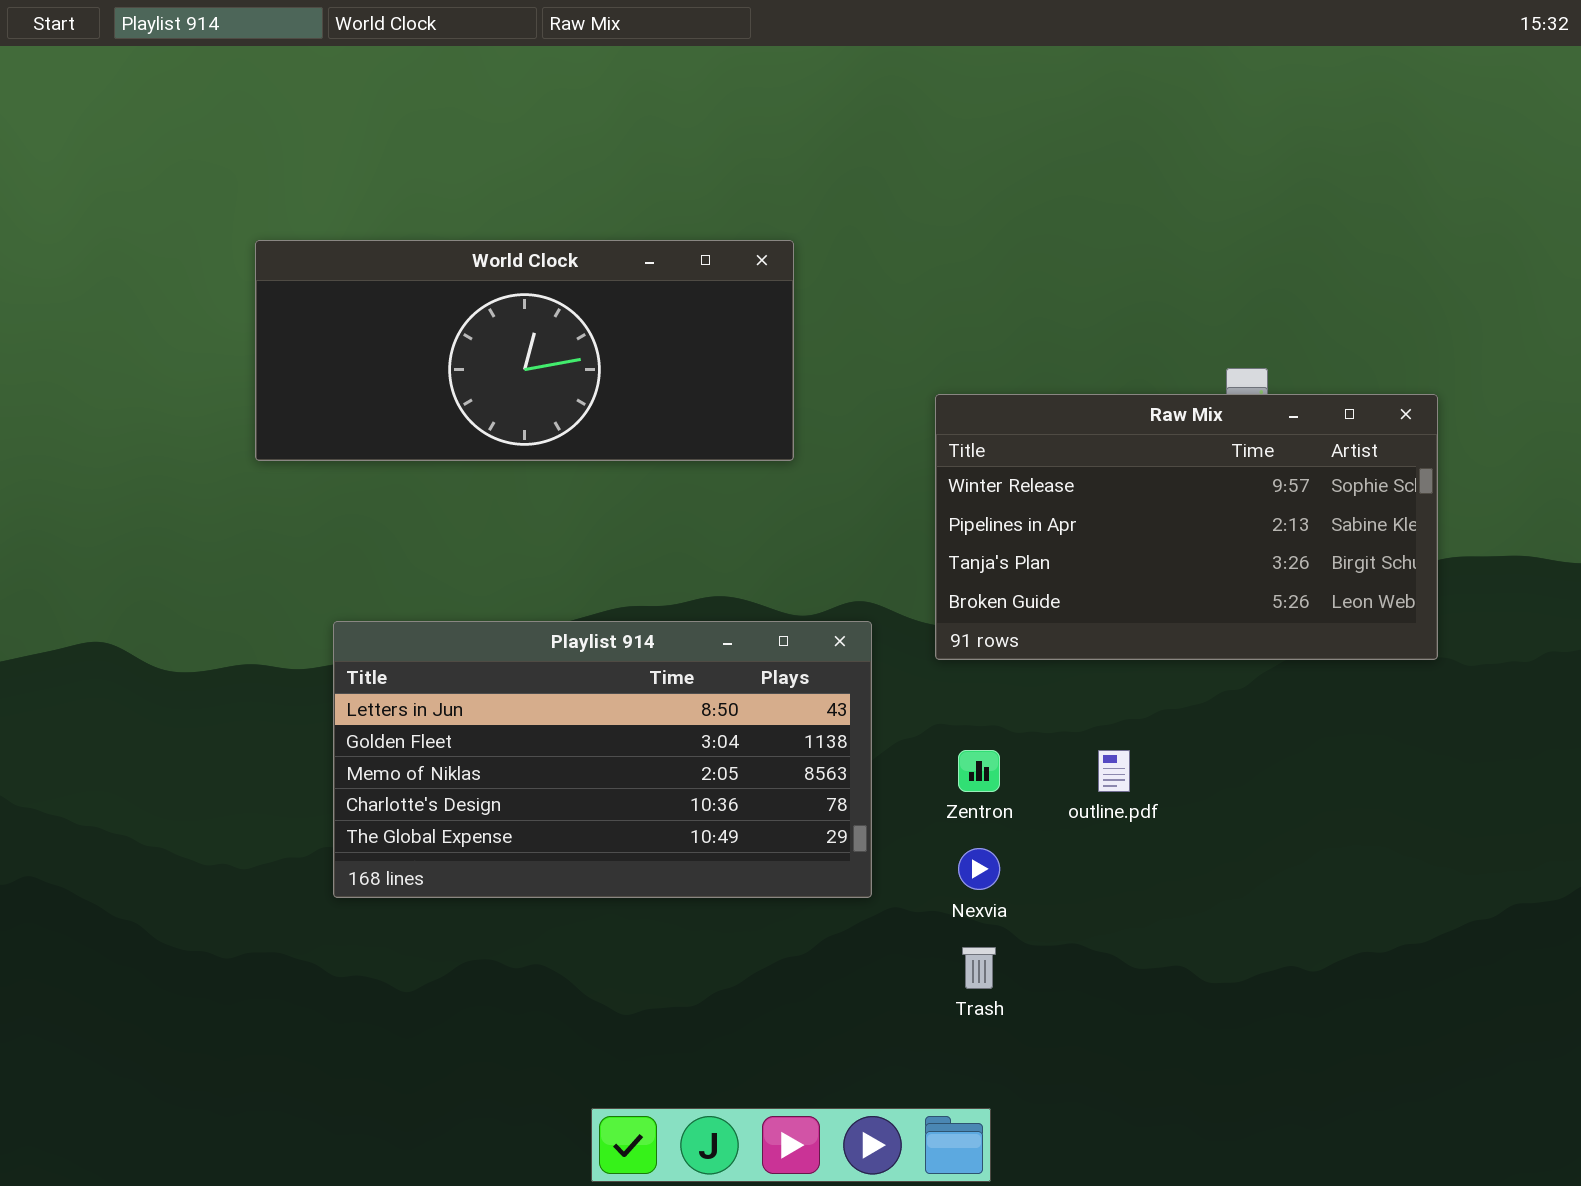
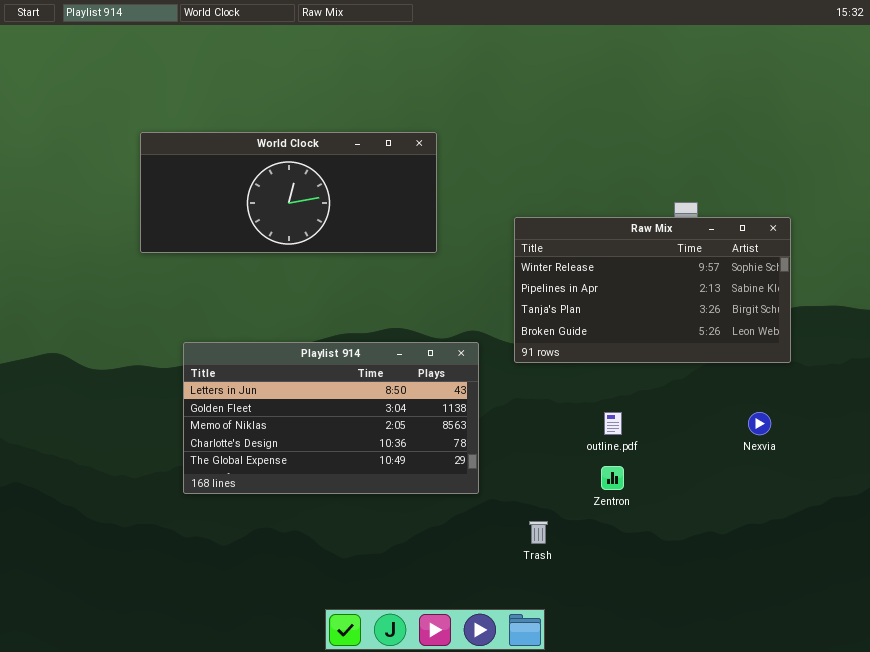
Zentron: [958,750,1000,792] -> [601,466,624,490], moved
Nexvia: [958,848,1000,890] -> [748,412,771,435], moved

